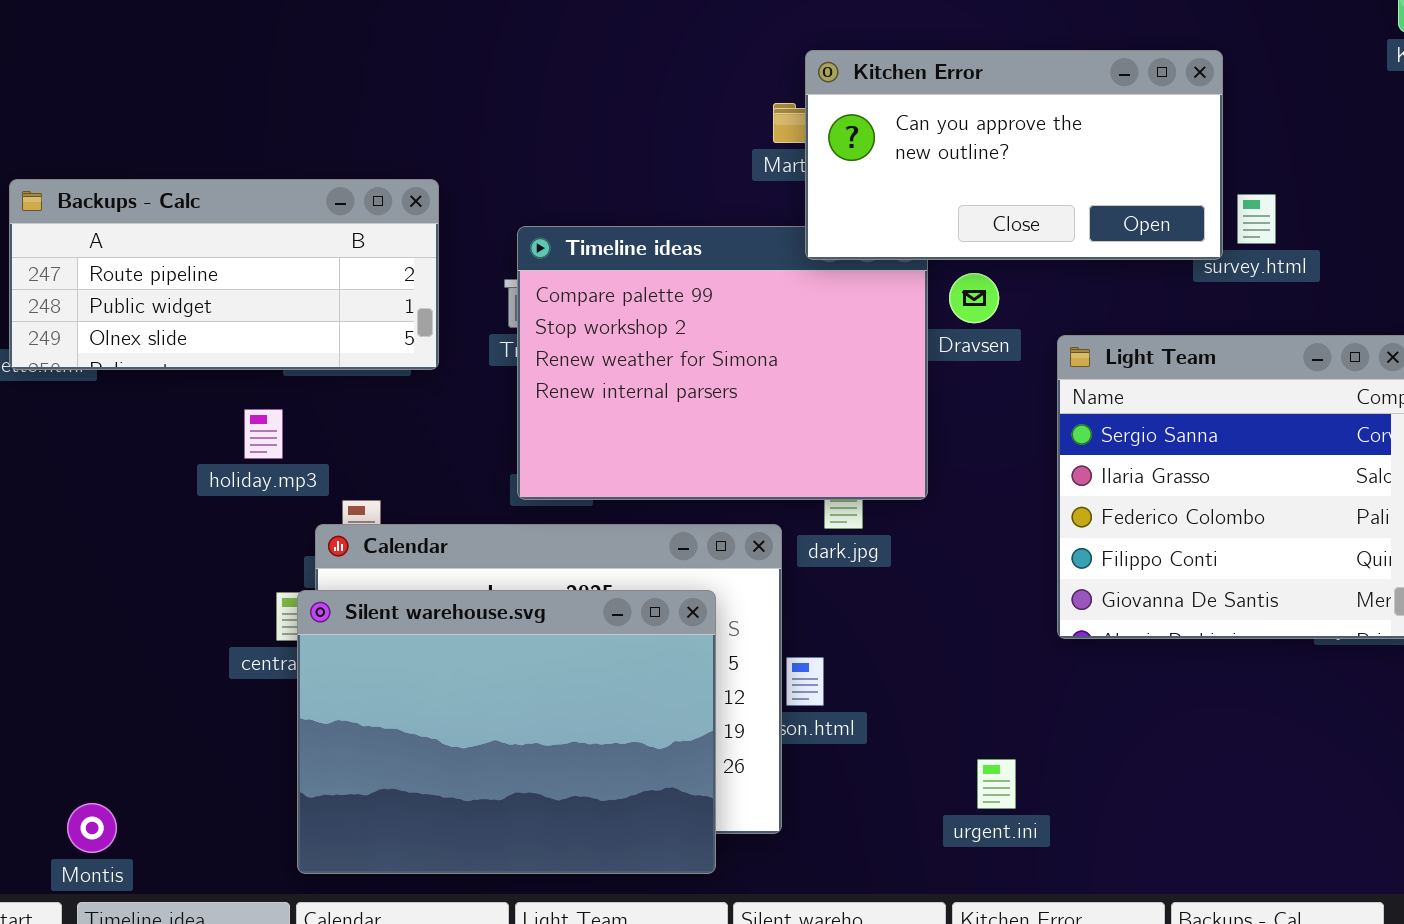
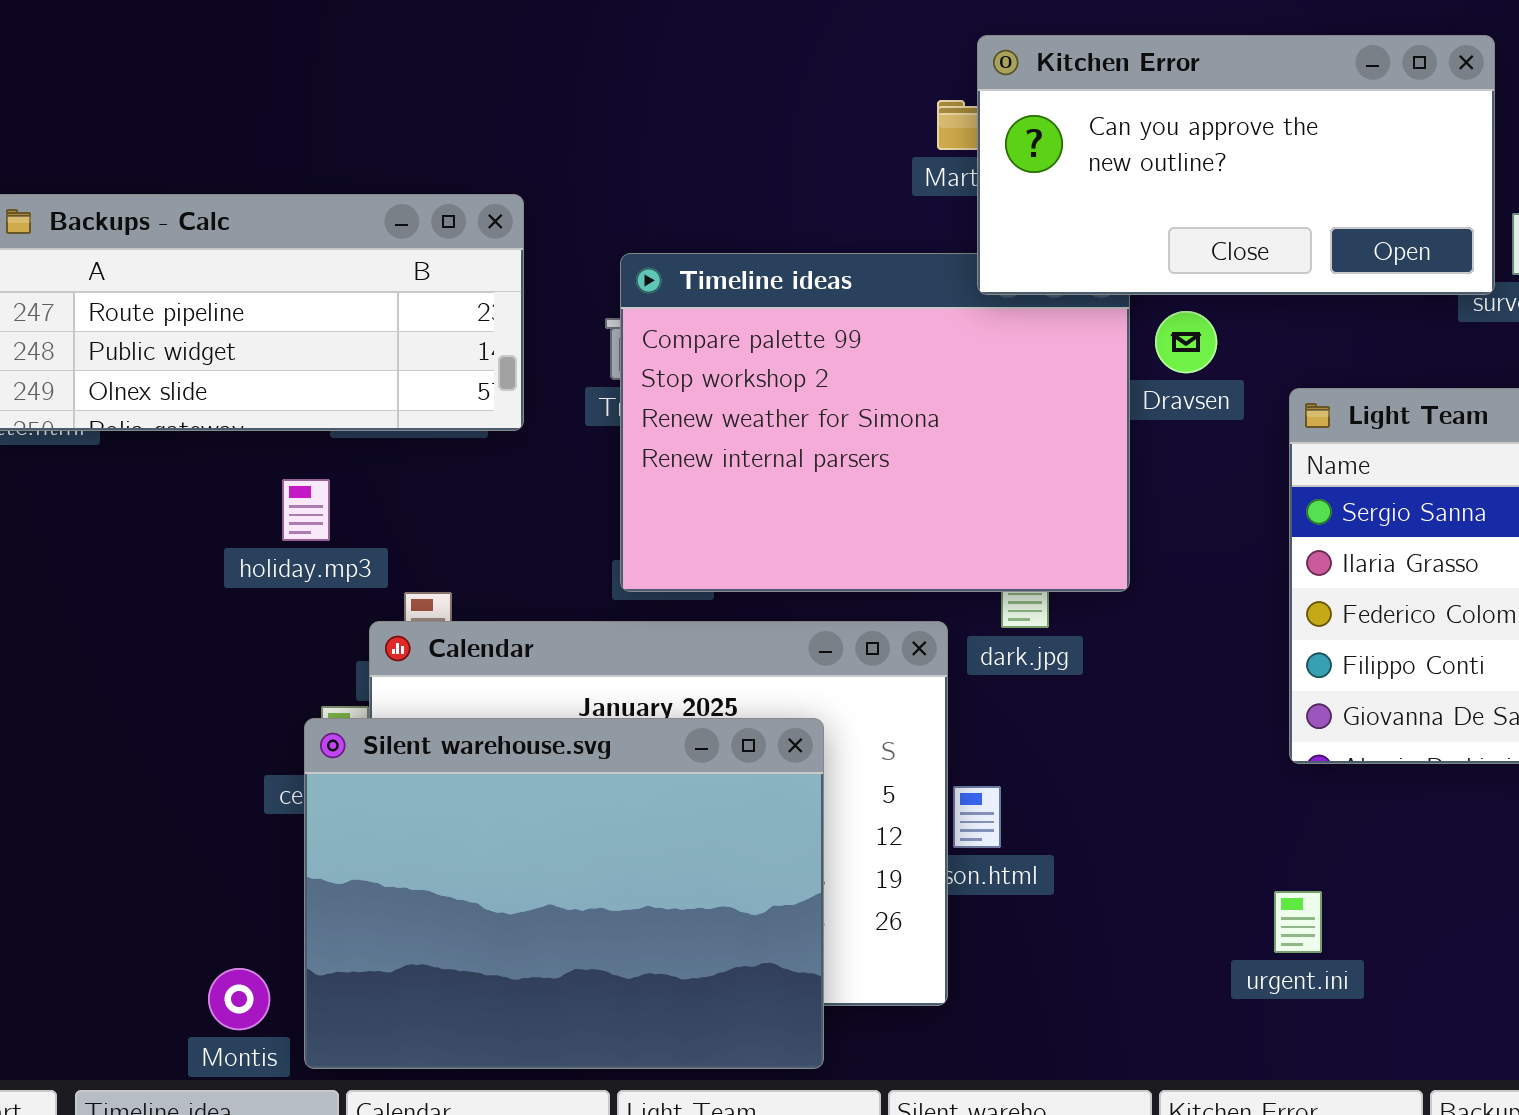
Silent warehouse.svg: [297,590,716,874] -> [304,718,824,1069], moved
urgent.ini: [977,759,1016,809] -> [1274,891,1322,953], moved
Montis: [67,803,117,853] -> [208,968,270,1030], moved

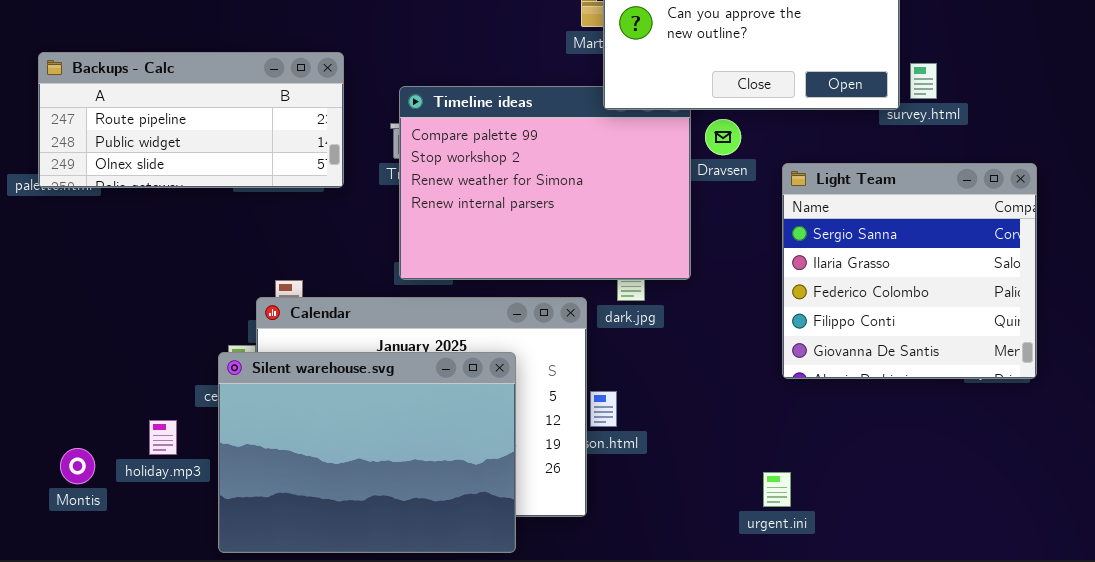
holiday.mp3: [282,479,330,541] -> [149,420,177,455], moved
urgent.ini: [1274,891,1322,953] -> [763,472,791,507], moved
Montis: [208,968,270,1030] -> [60,448,95,484], moved

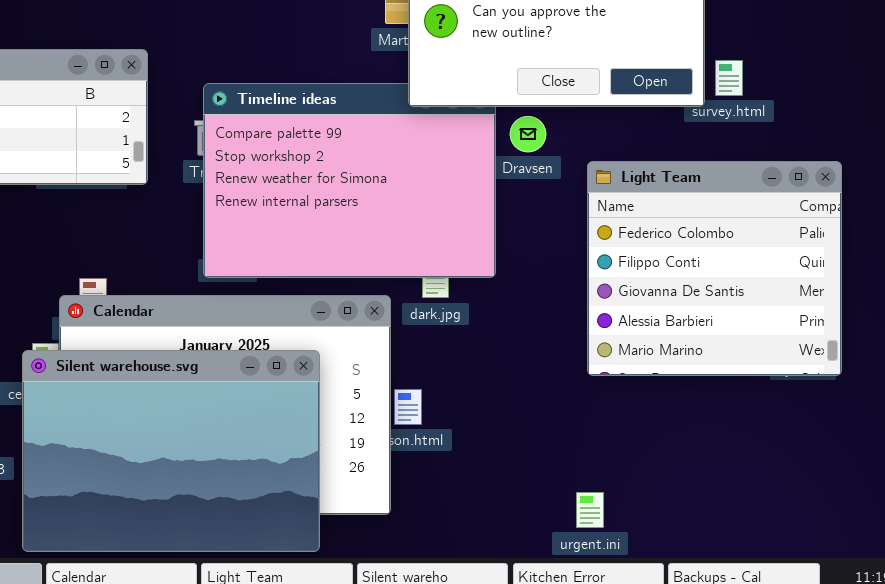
Light Team: [782,163,1037,379] -> [587,161,842,376], scrolled down 2 rows
urgent.ini: [763,472,791,507] -> [576,492,604,528], moved

